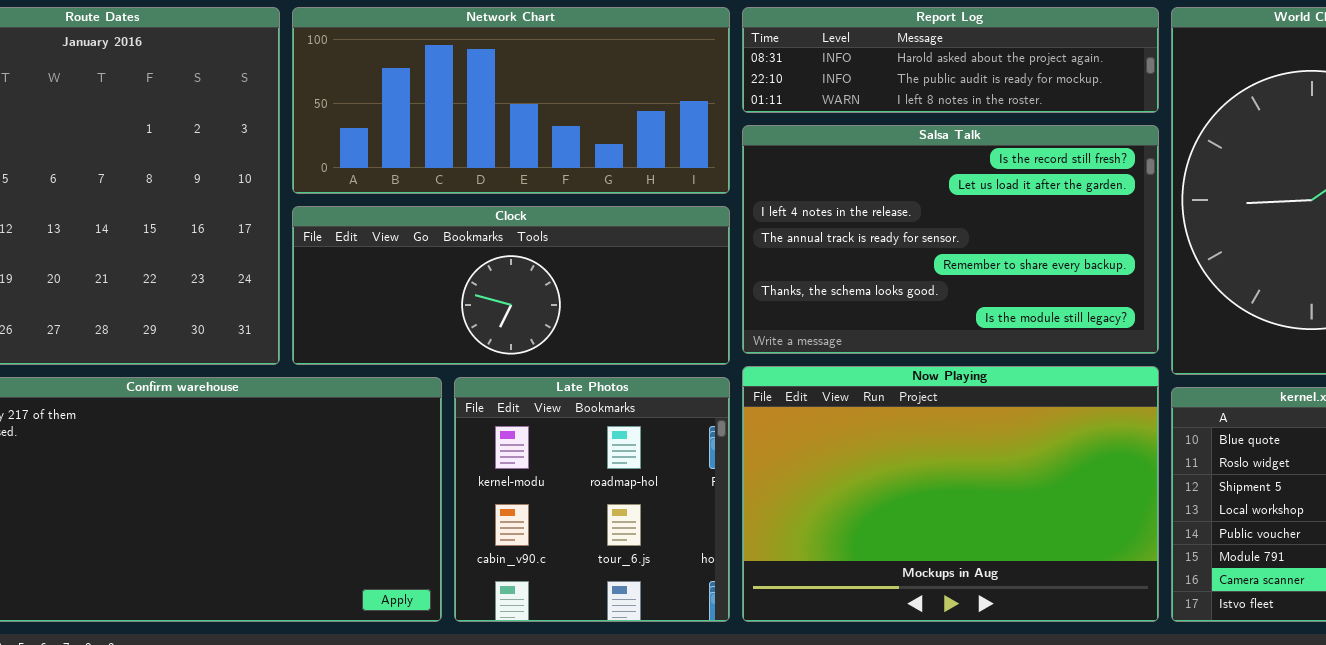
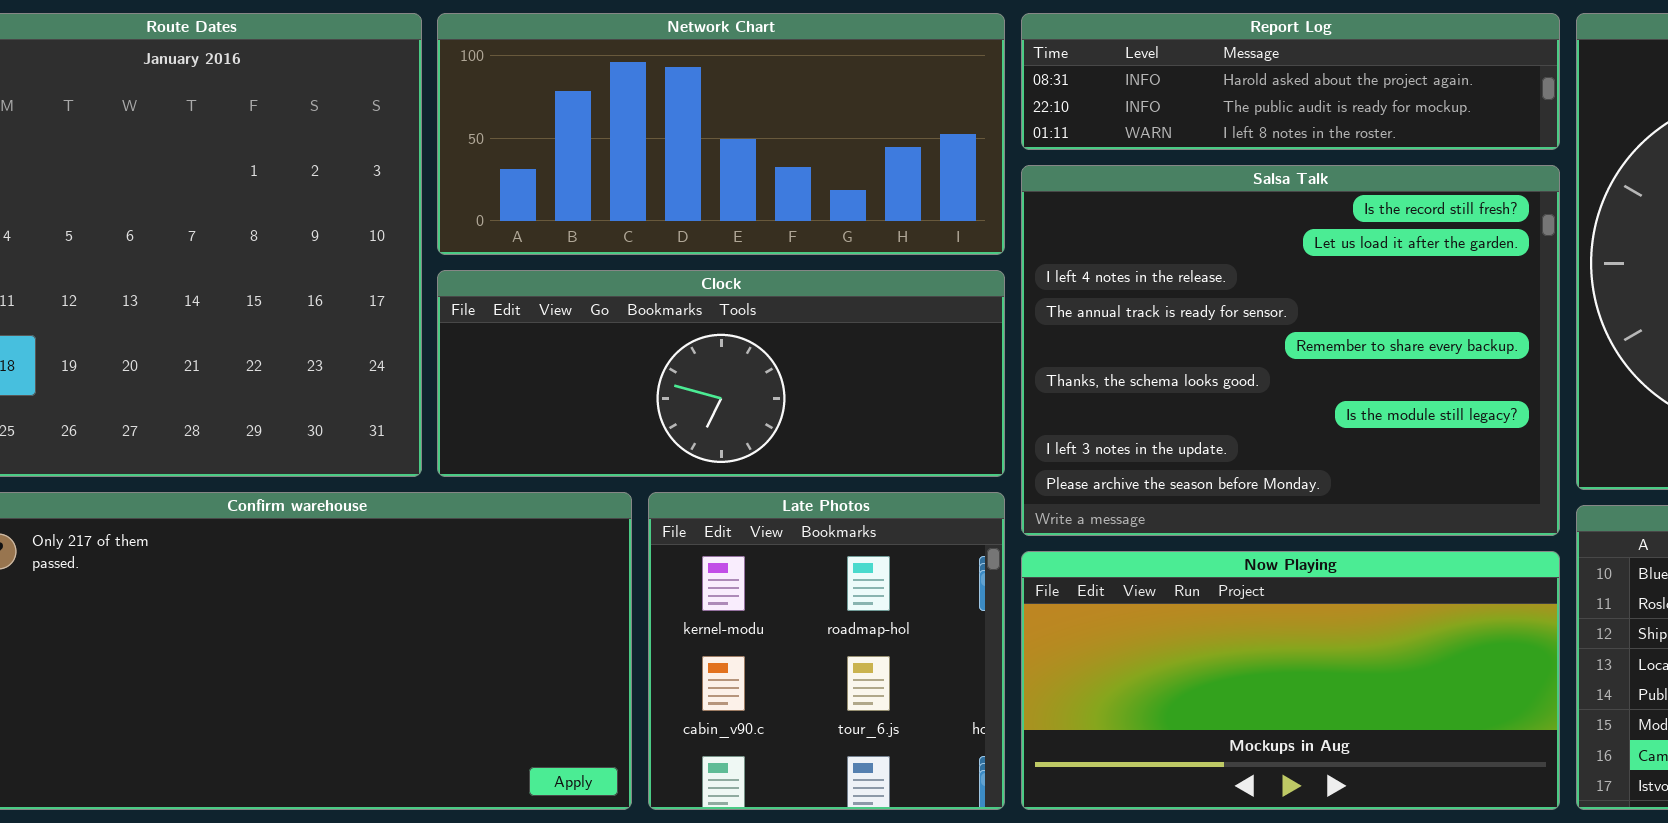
Salsa Talk: [742,125,1159,354] -> [1021,165,1560,536], resized
Now Playing: [742,366,1159,622] -> [1021,551,1560,810], resized

